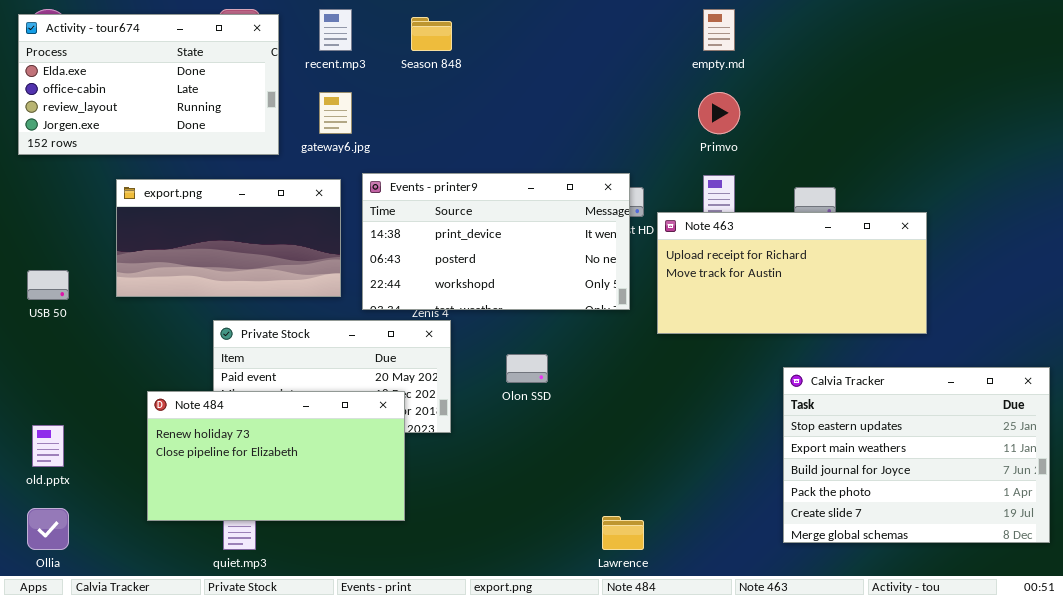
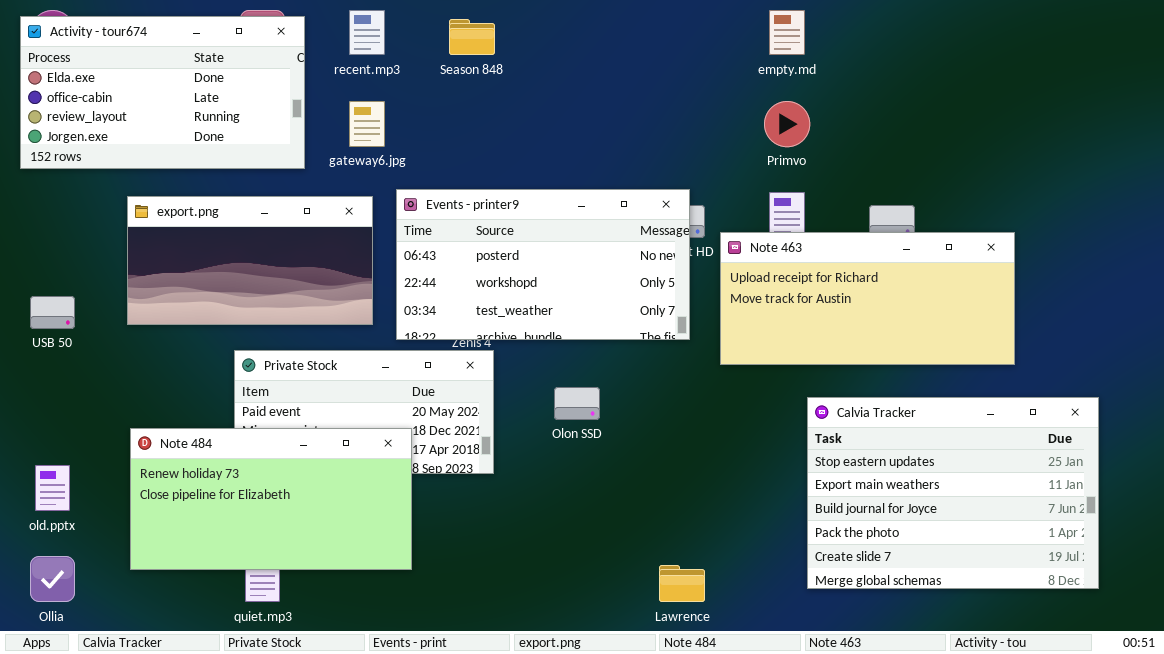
Events - printer9: [362,173,630,310] -> [396,189,690,340], scrolled down 1 row
Calvia Tracker: [783,367,1050,543] -> [807,397,1099,589], moved
Note 484: [147,391,405,521] -> [130,428,412,570], moved

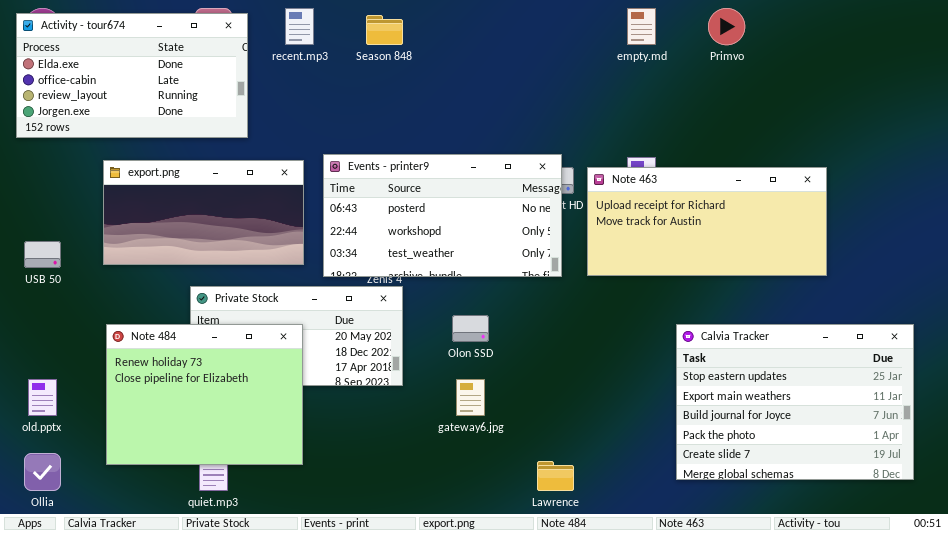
gateway6.jpg: [349,101,385,147] -> [456,379,485,416], moved
Primvo: [764,101,810,147] -> [708,8,745,45], moved
Note 463: [720,232,1015,365] -> [587,167,827,276], moved
Calvia Tracker: [807,397,1099,589] -> [676,324,914,480], moved
Note 484: [130,428,412,570] -> [106,324,303,465], resized

